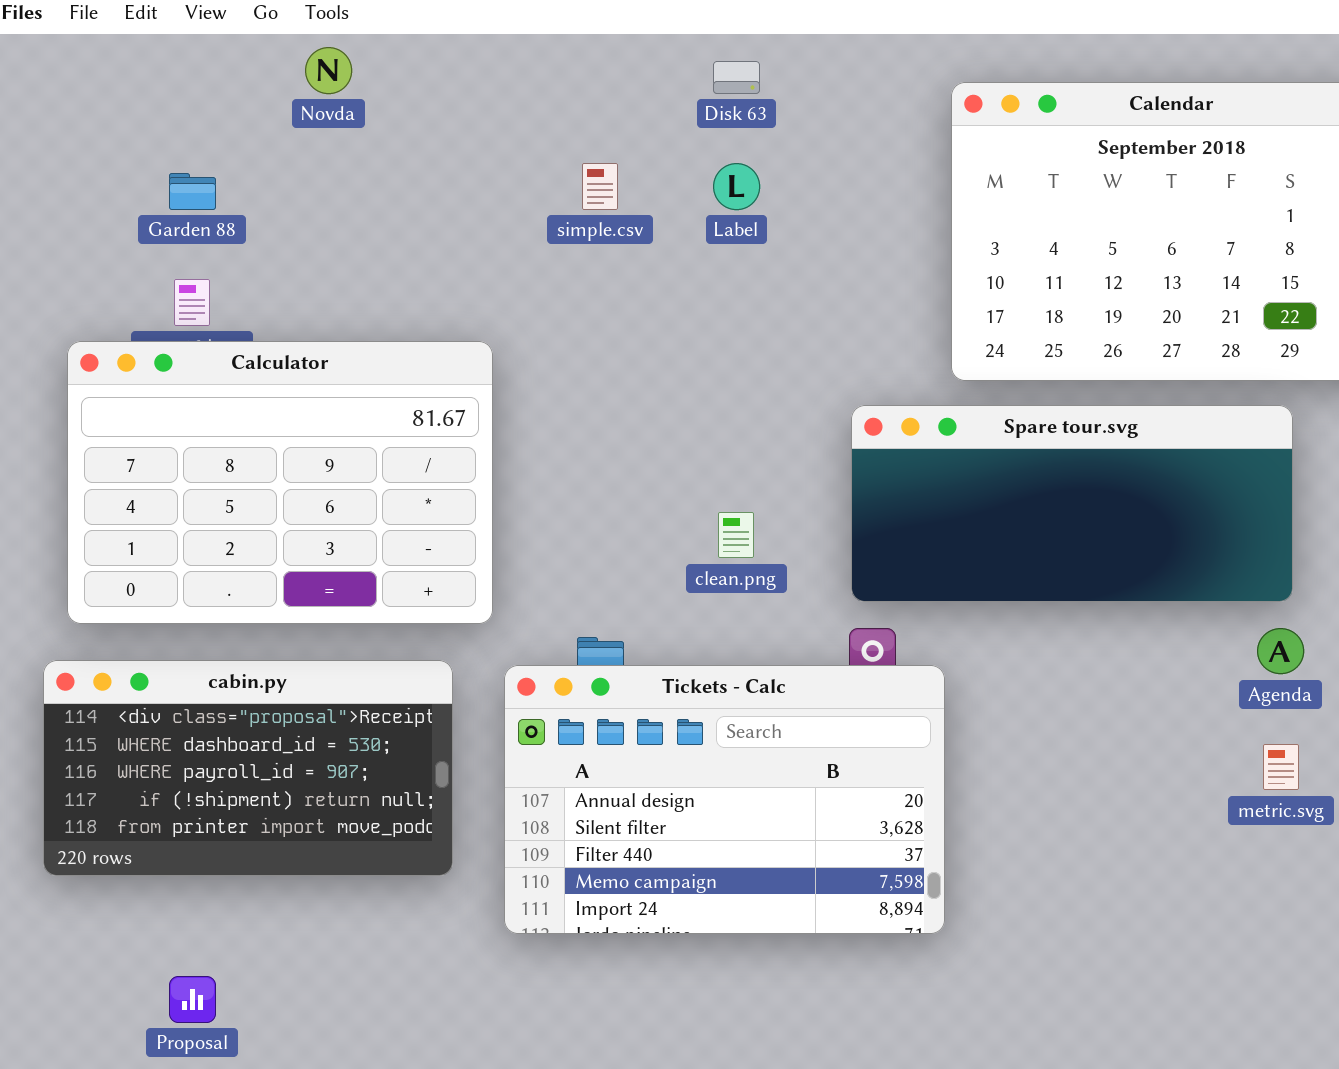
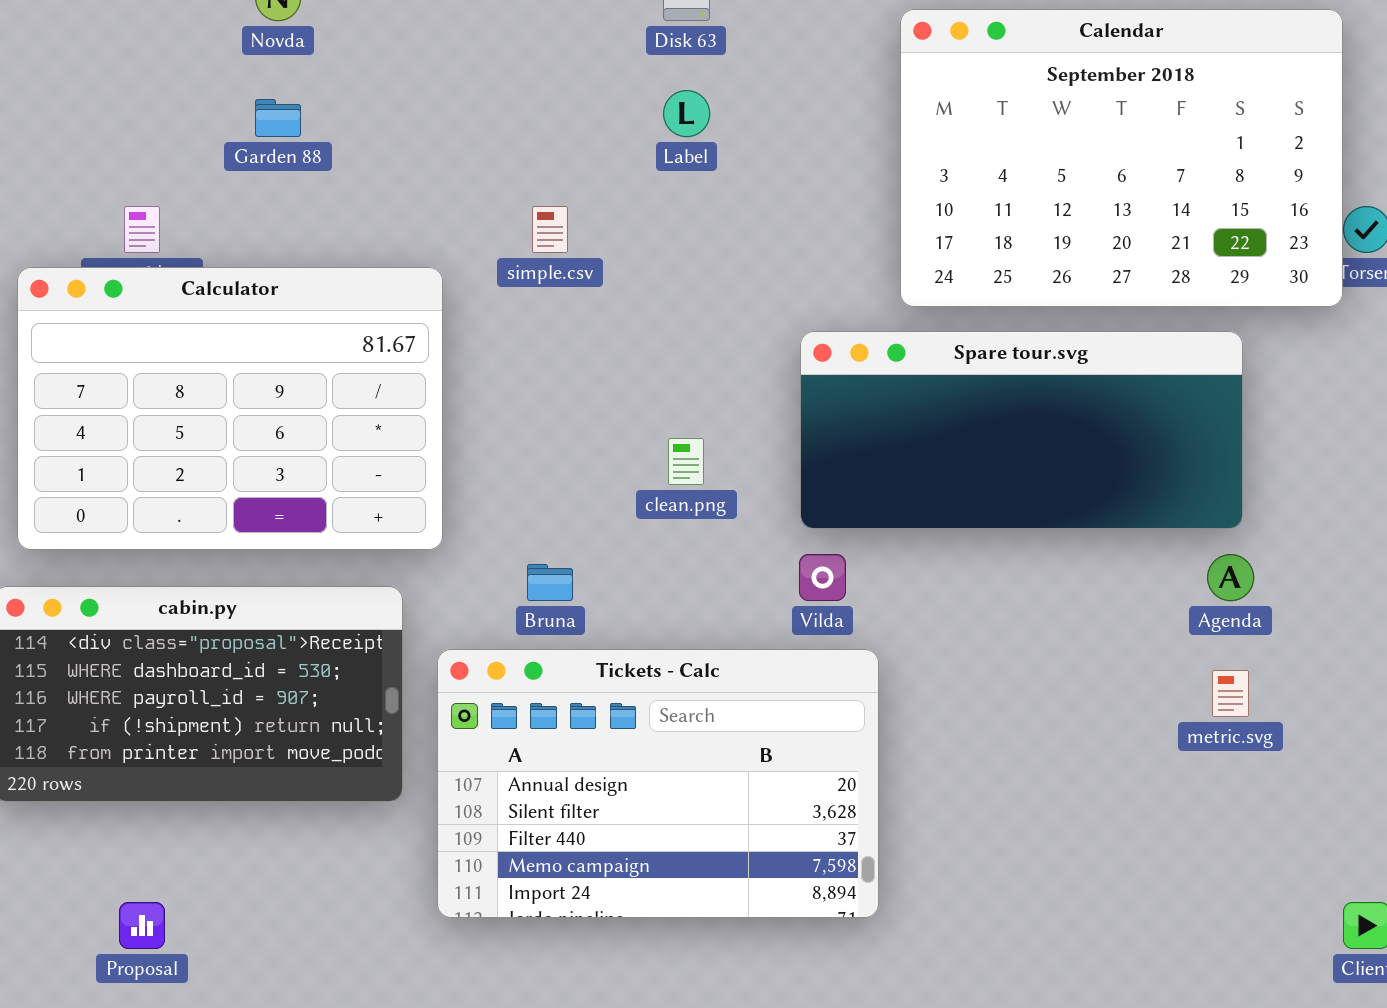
simple.csv: [582,163,618,210] -> [532,206,568,253], moved
Garden 88: [169,173,216,210] -> [255,99,301,137], moved
Tickets - Calc: [504,665,945,934] -> [437,649,879,918], moved

